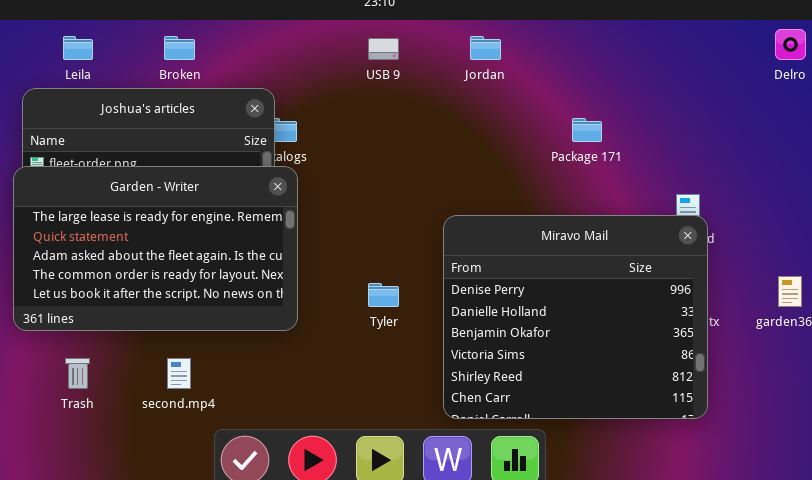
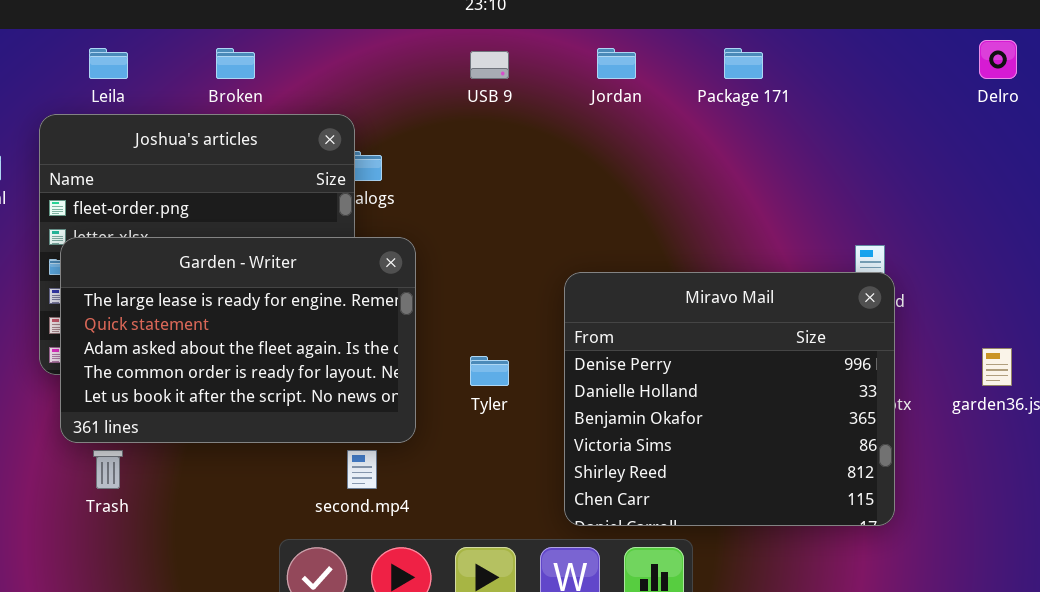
Package 171: [572,118,602,142] -> [724,48,763,79], moved
Garden - Writer: [13,166,298,331] -> [60,237,416,443], moved
second.mp4: [167,358,191,389] -> [347,450,377,489], moved

